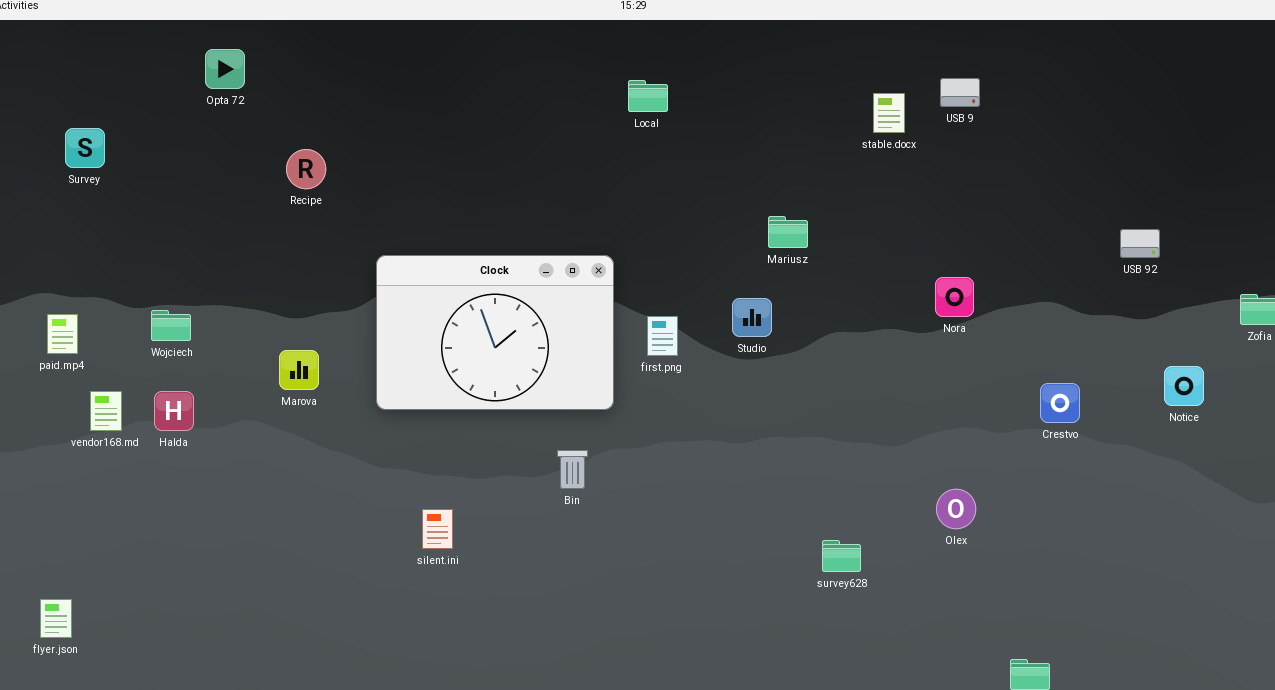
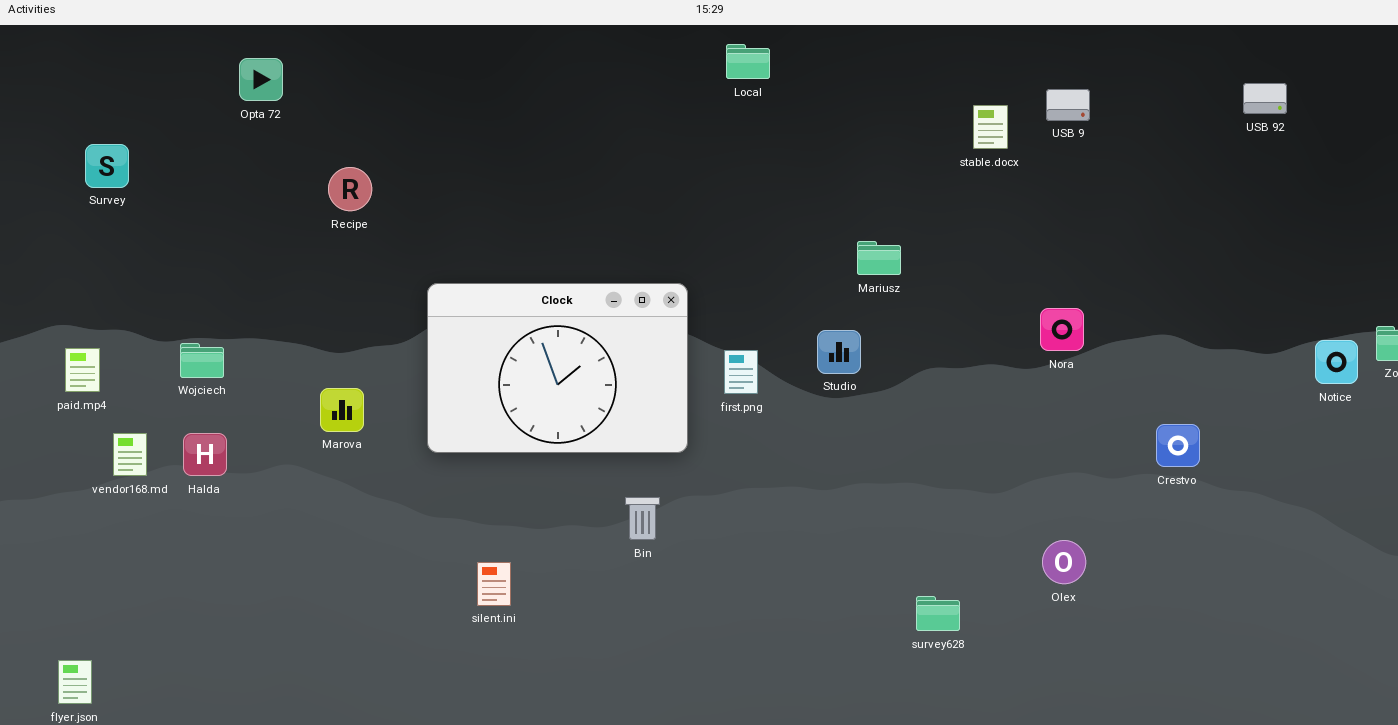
Local: [628,80,668,112] -> [726,44,770,79], moved
USB 92: [1120,229,1160,258] -> [1243,83,1287,114], moved
Notice: [1164,366,1204,406] -> [1315,340,1358,384], moved

